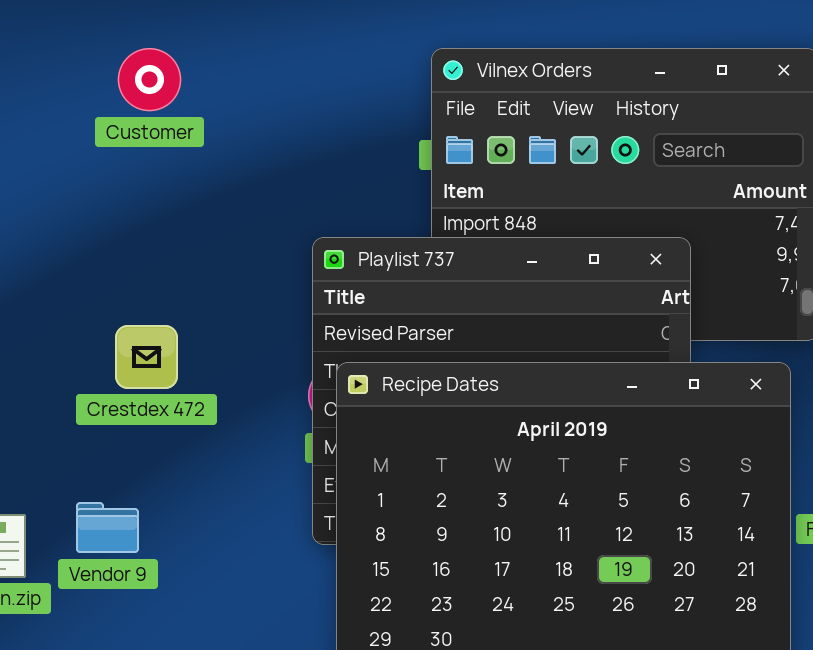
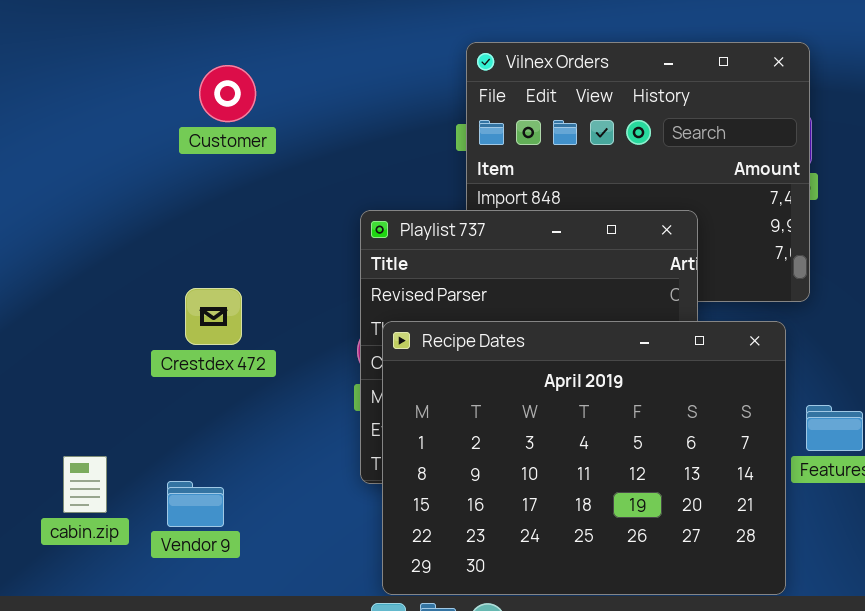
Customer: [118,48,181,111] -> [199,65,256,122], moved
Vendor 9: [76,502,139,553] -> [167,481,224,527], moved

